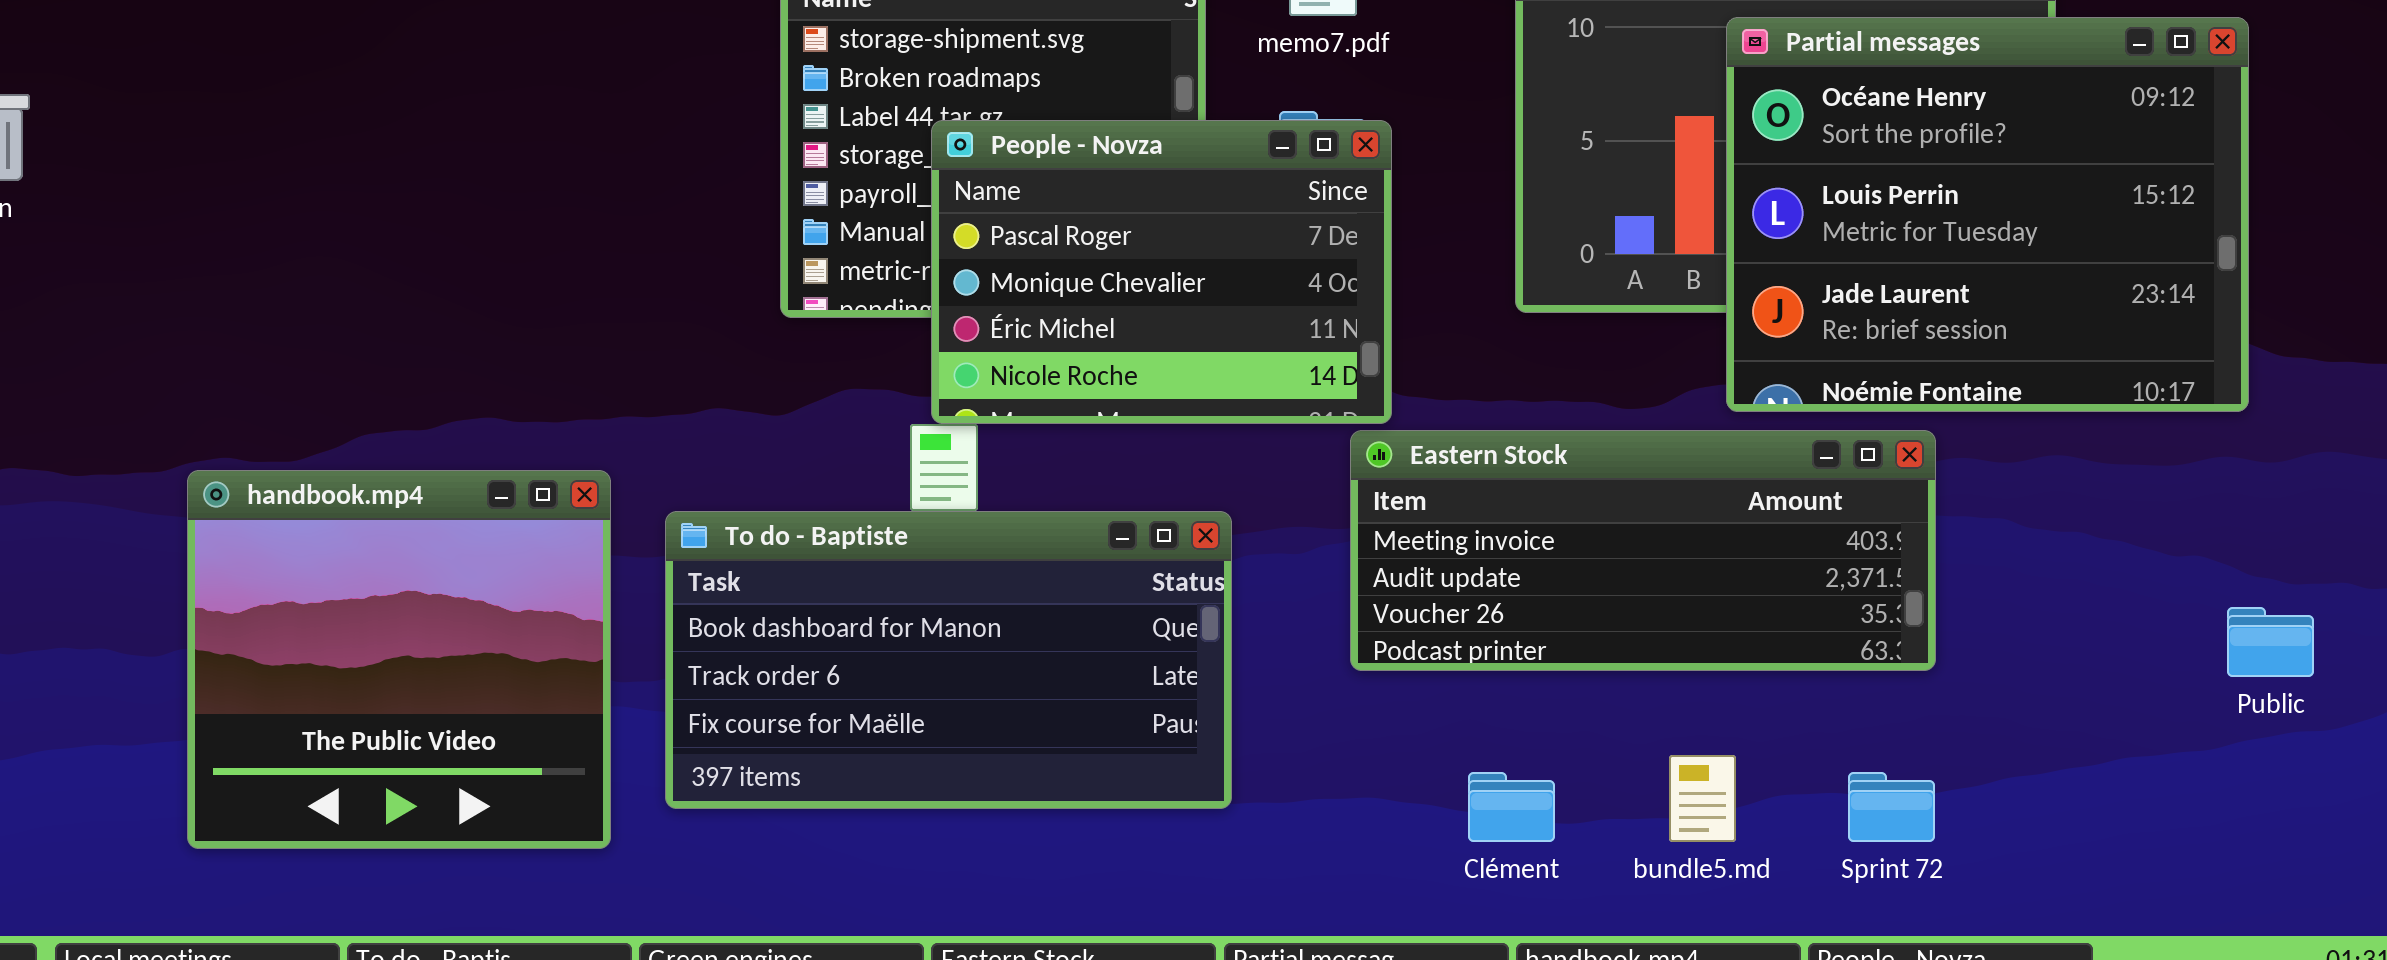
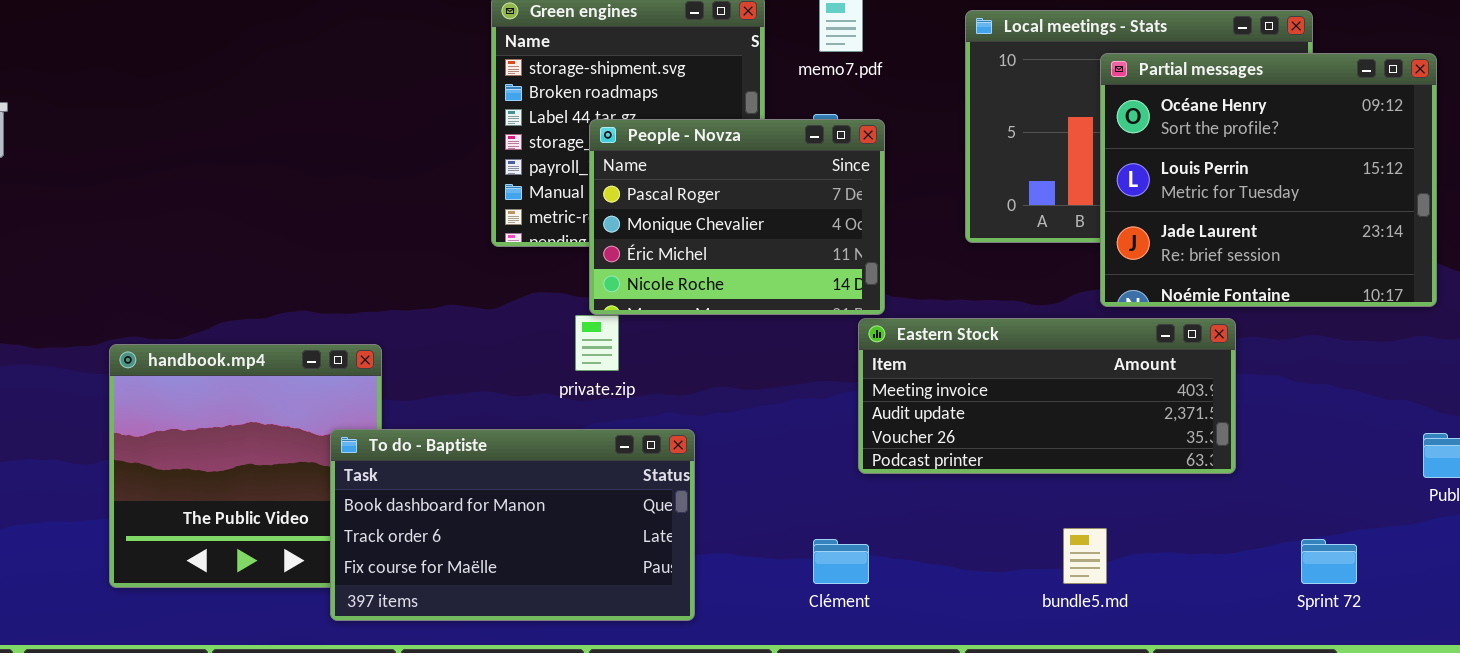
To do - Baptiste: [665,511,1232,809] -> [330,429,695,621], moved
Clément: [1468,772,1555,842] -> [813,539,869,584], moved
Sprint 72: [1848,772,1935,842] -> [1301,539,1357,584], moved

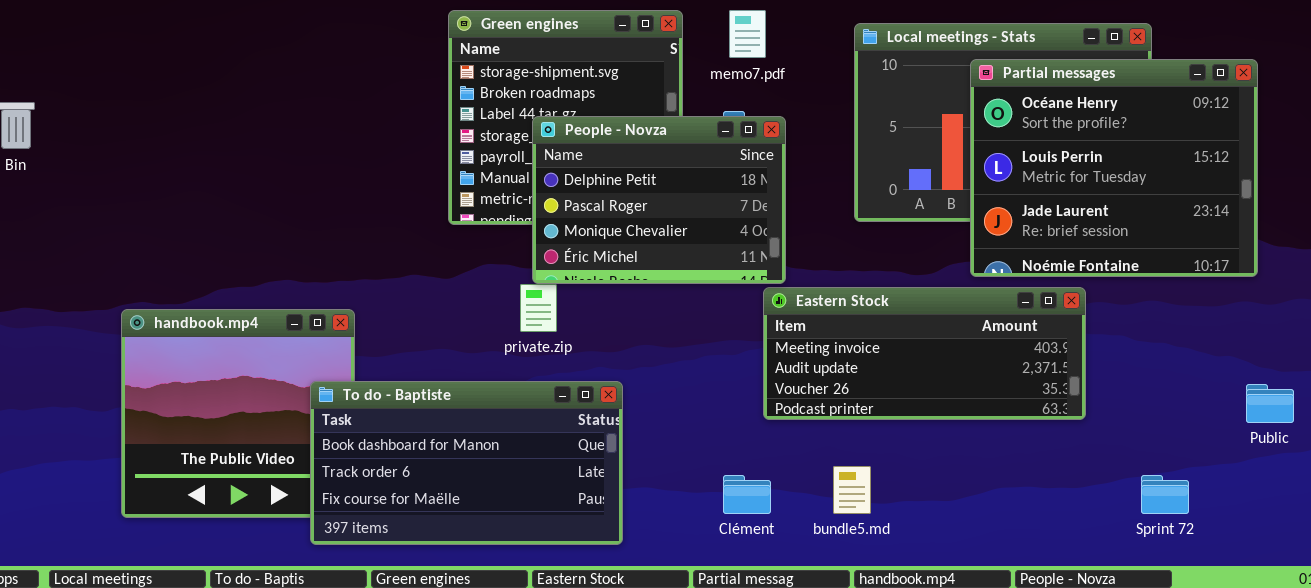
People - Novza: [589,119,885,315] -> [532,116,786,284], scrolled up 1 row
bundle5.md: [1063,528,1107,584] -> [833,466,871,514], moved

